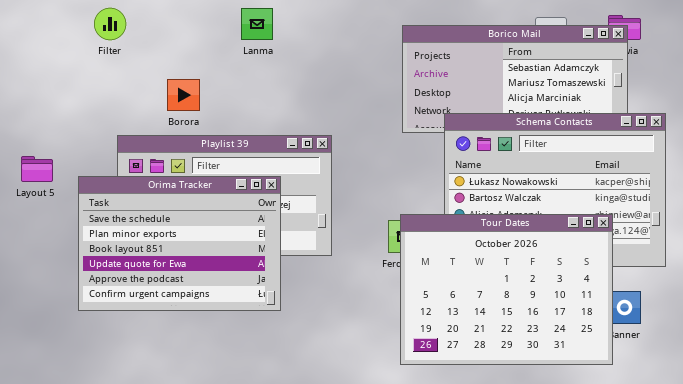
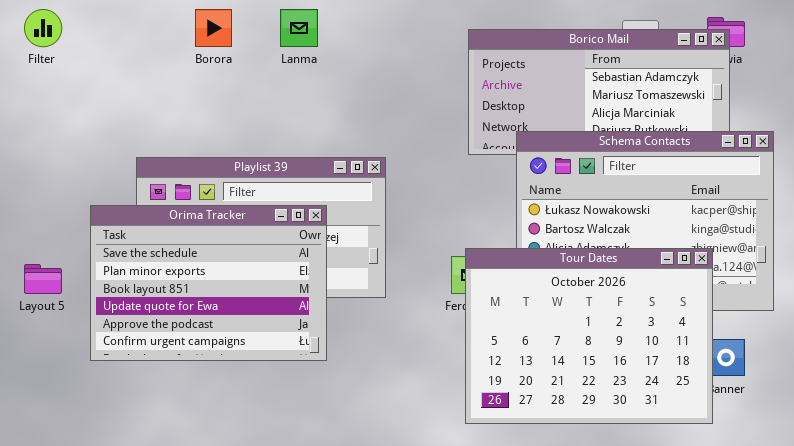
Filter: [94,8,126,40] -> [24,9,62,47], moved
Borora: [167,79,200,111] -> [195,9,232,47], moved
Layout 5: [21,156,53,182] -> [24,264,62,294], moved

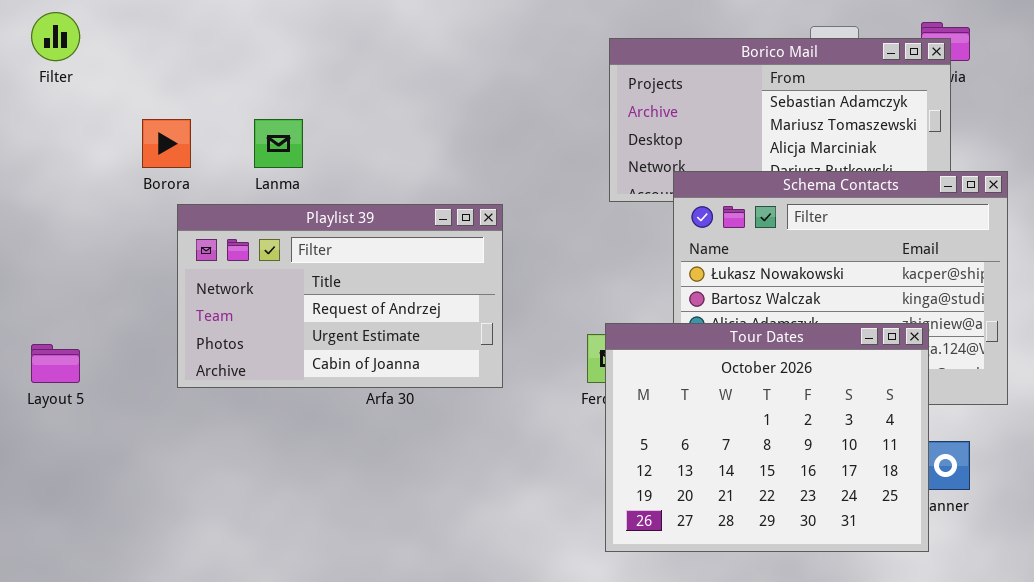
Borora: [195,9,232,47] -> [142,119,191,168], moved
Lanma: [280,9,318,47] -> [254,119,303,168], moved
Orima Tracker: [90,205,327,361] -> none, closed

